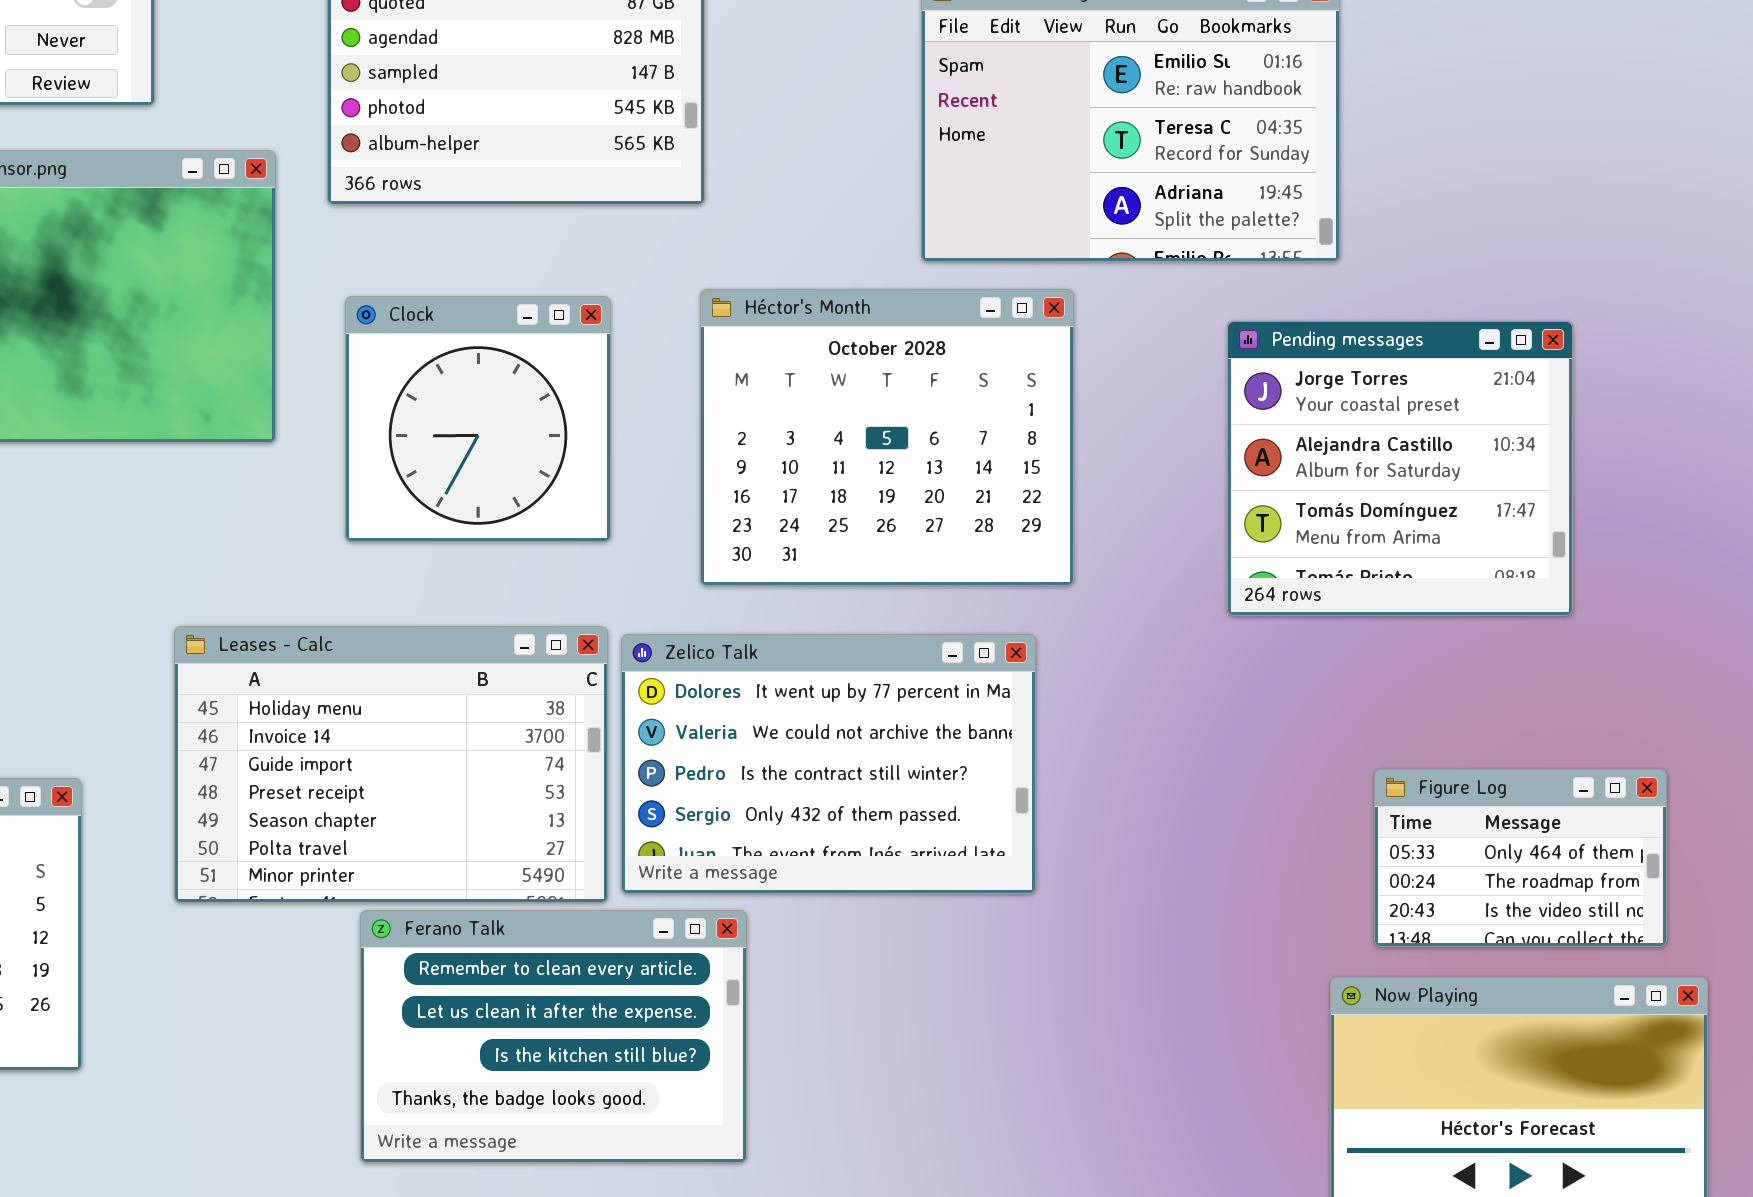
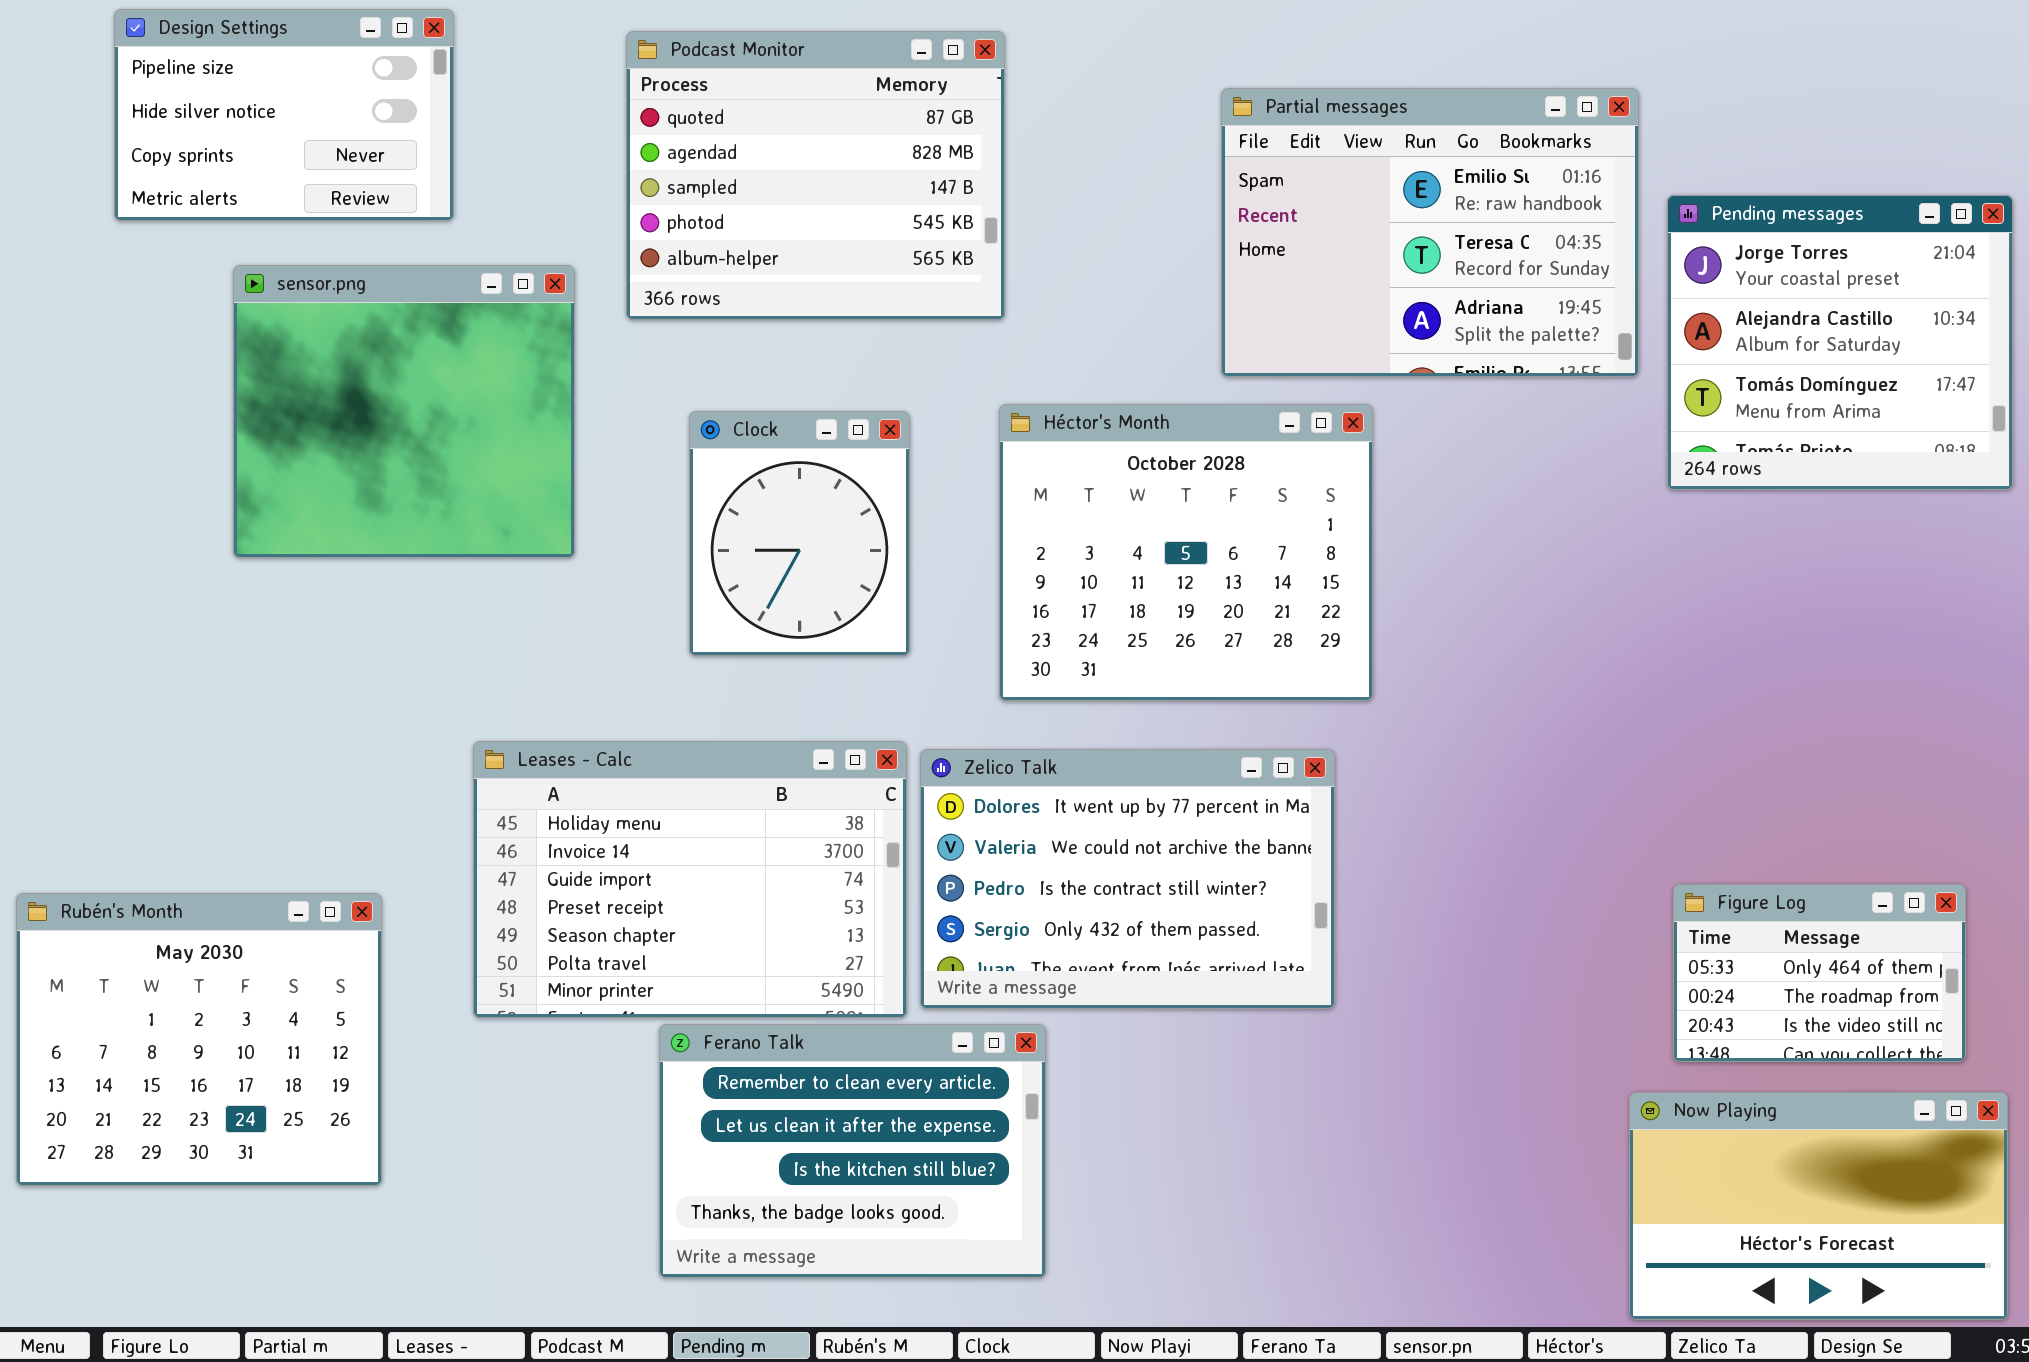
Clock: [345,296,611,542] -> [689,411,910,656], resized
Pending messages: [1227,321,1573,616] -> [1667,195,2013,490], moved

